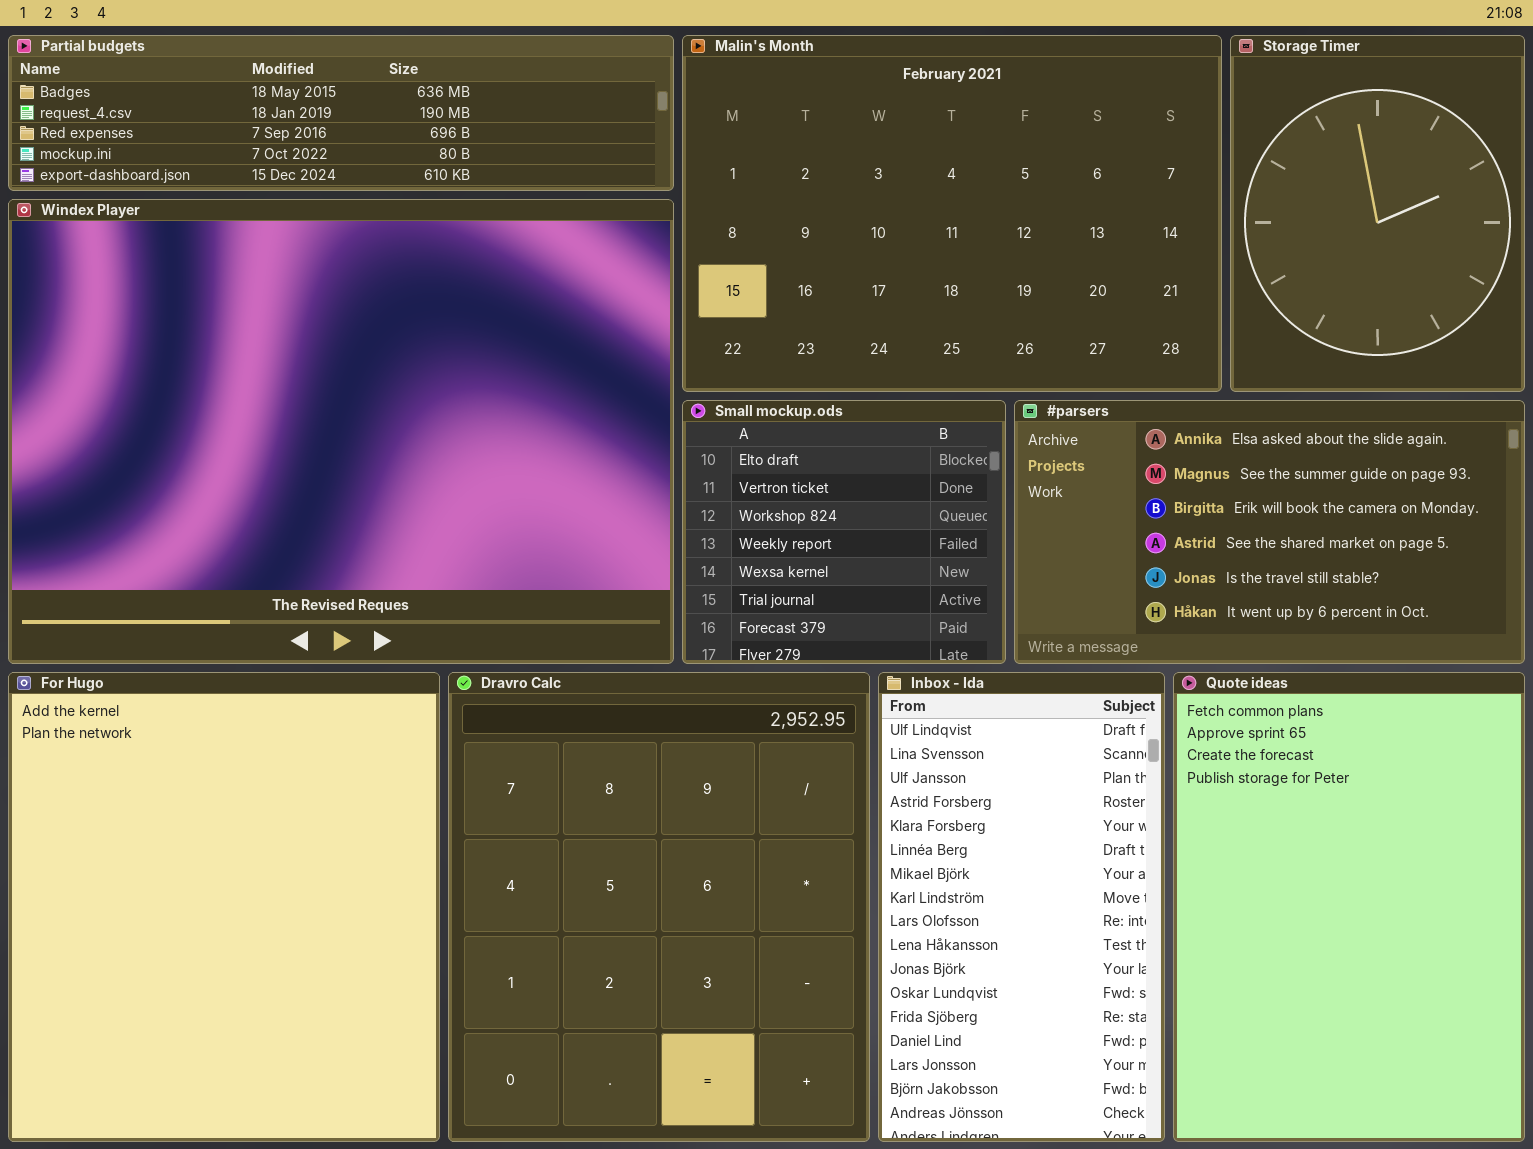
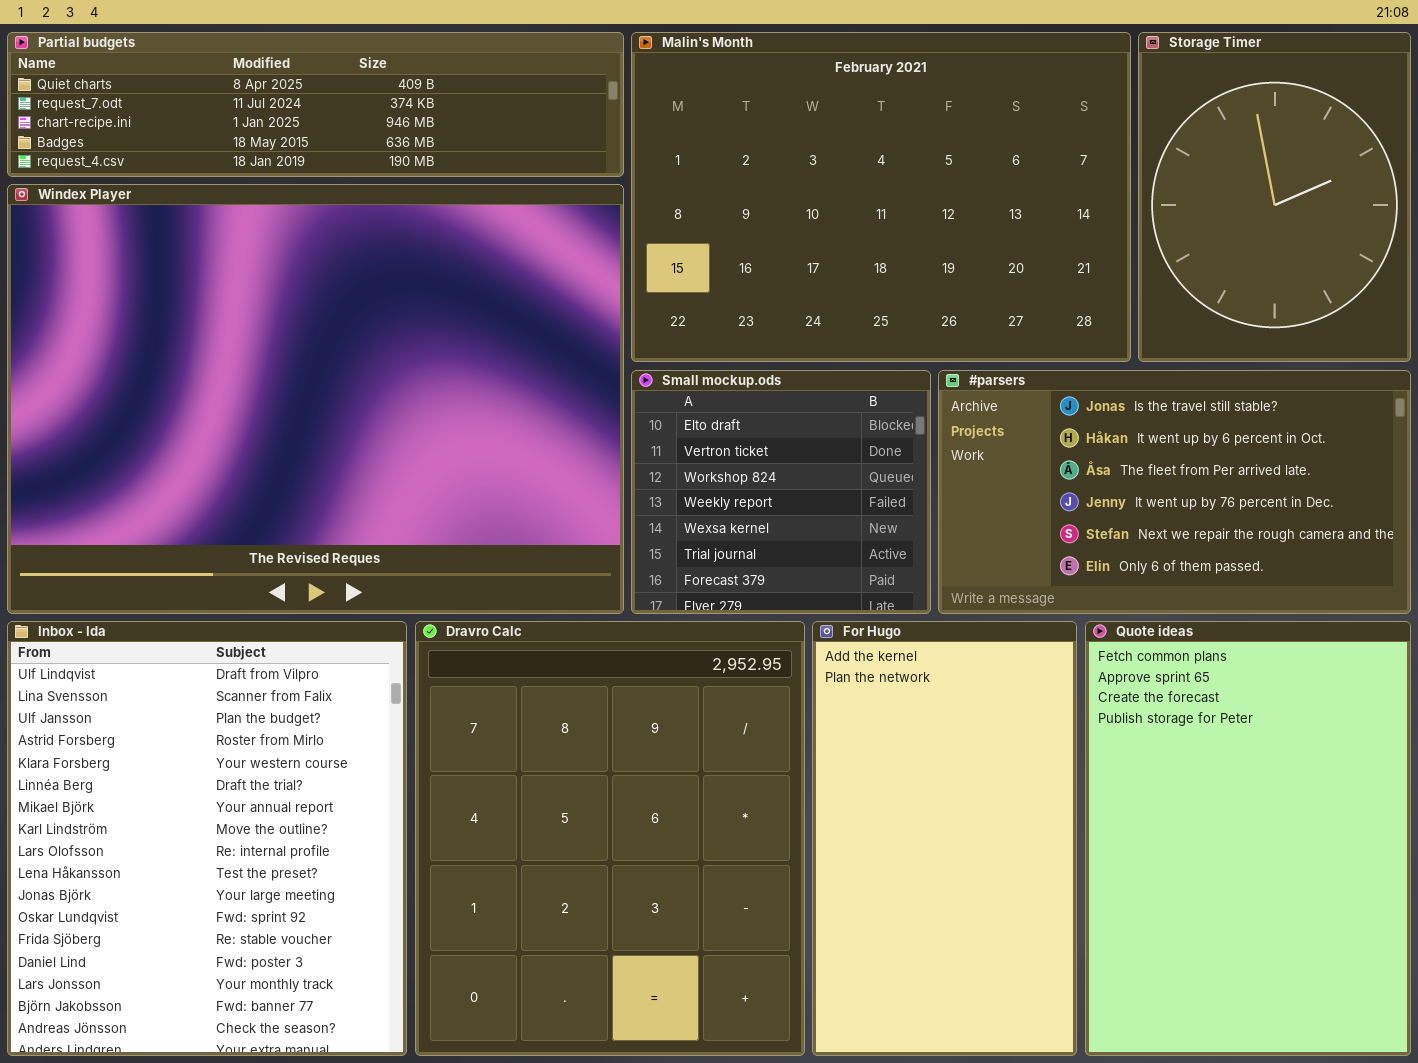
Partial budgets: [8,35,674,191] -> [7,32,624,177], scrolled up 3 rows
#parsers: [1014,400,1525,664] -> [938,370,1411,614], scrolled down 4 rows
For Hugo: [8,672,440,1142] -> [812,621,1077,1056], moved, resized
Inbox - Ida: [878,672,1165,1142] -> [7,621,407,1056], moved, resized

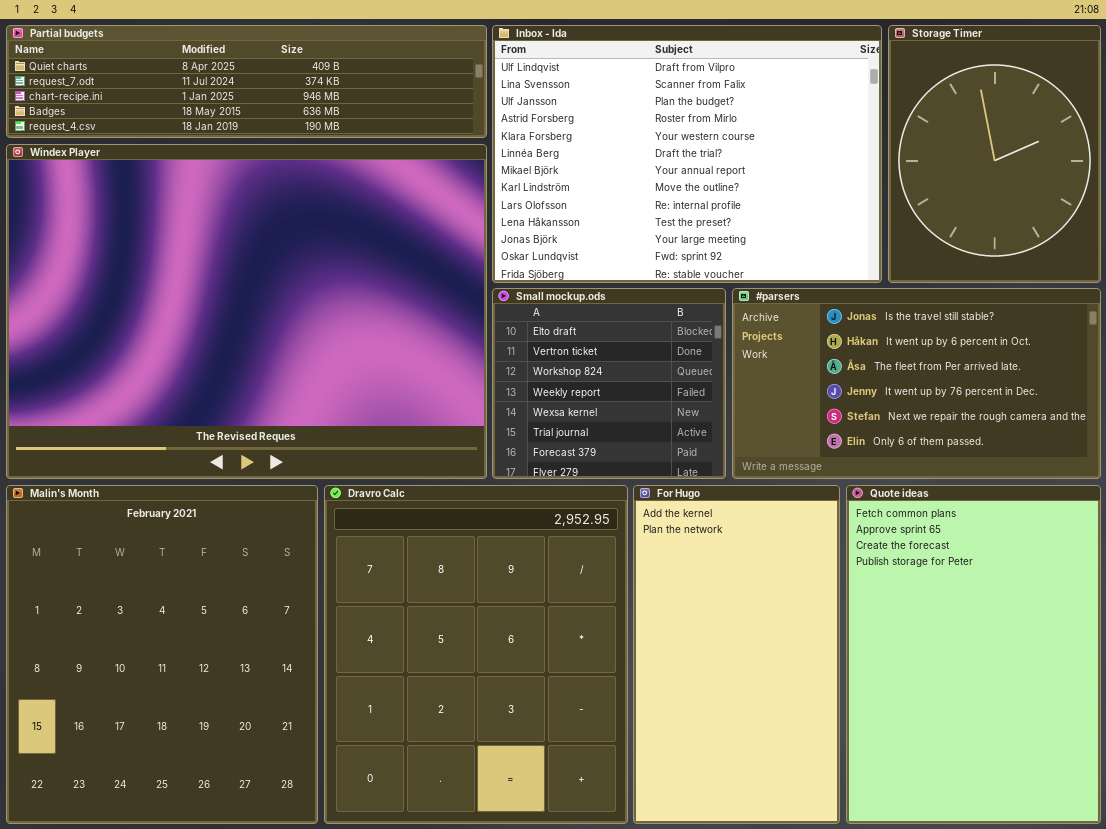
Malin's Month: [631,32,1131,362] -> [6,485,318,824], moved, resized
Inbox - Ida: [7,621,407,1056] -> [492,25,882,283], moved, resized

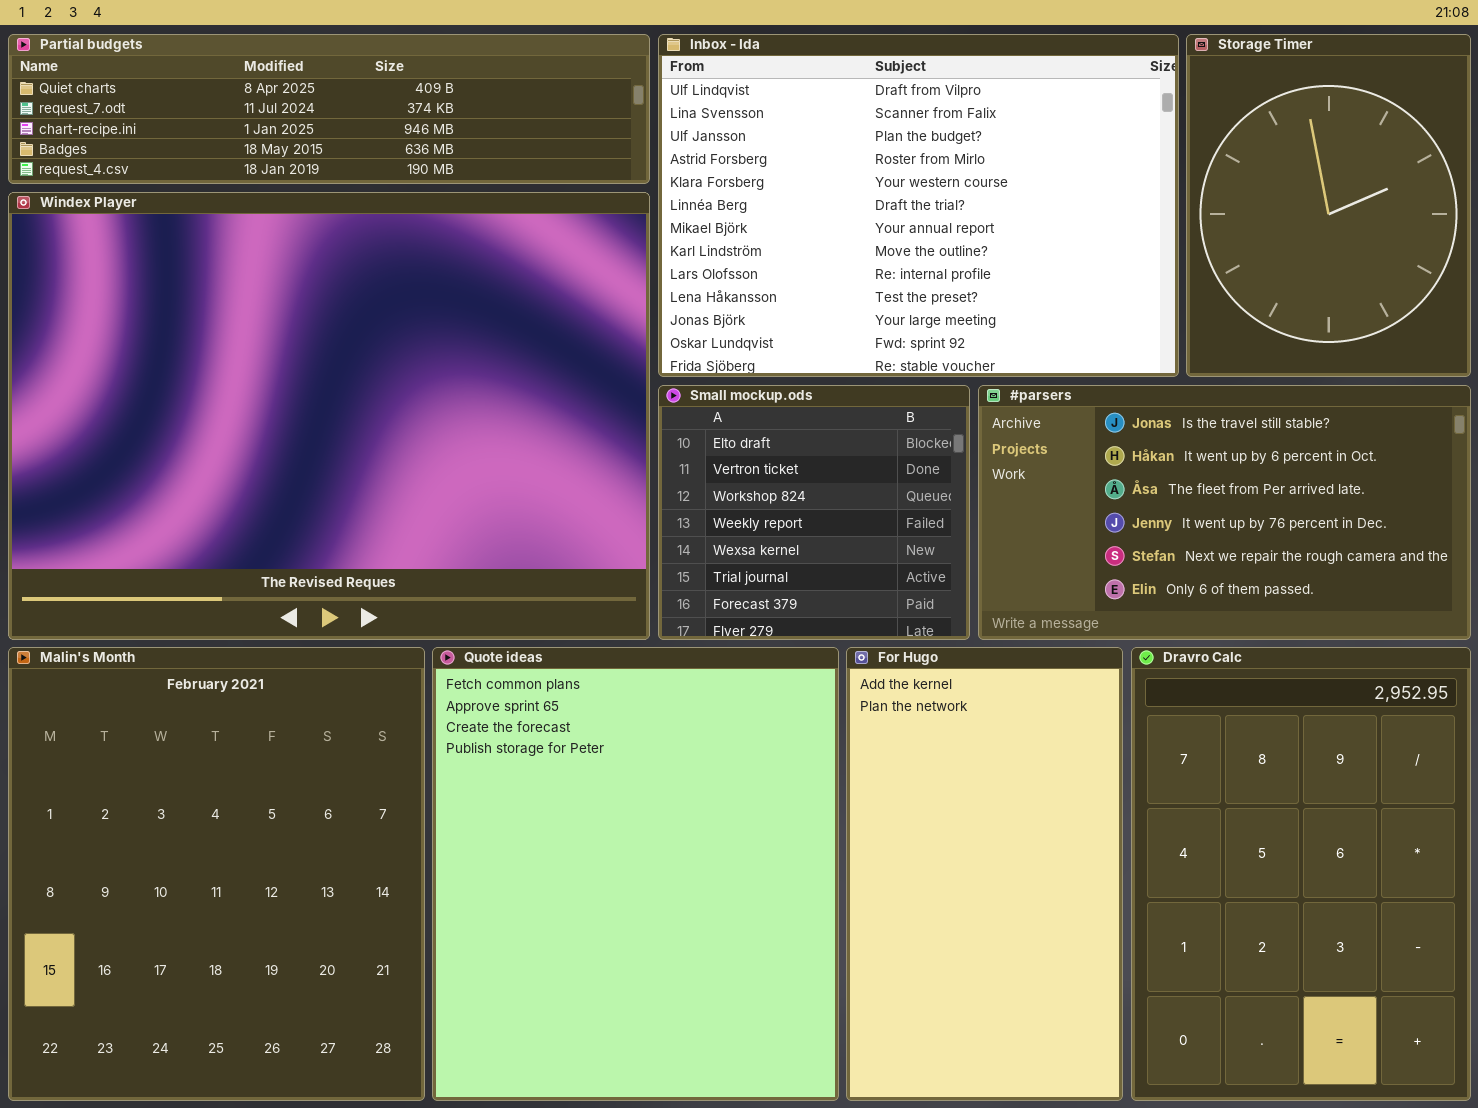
Dravro Calc: [324,485,628,824] -> [1131,647,1471,1101], moved, resized
Quote ideas: [846,485,1101,824] -> [432,647,839,1101], moved, resized

